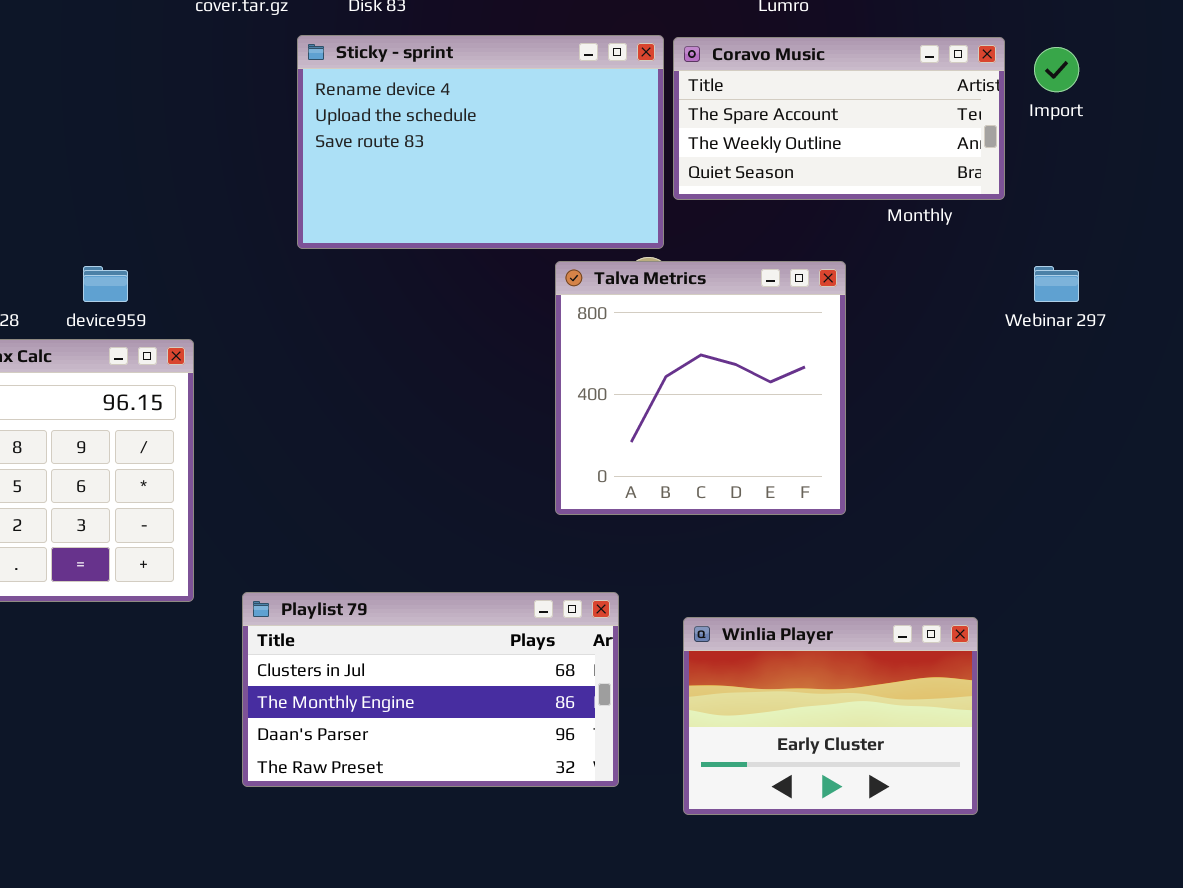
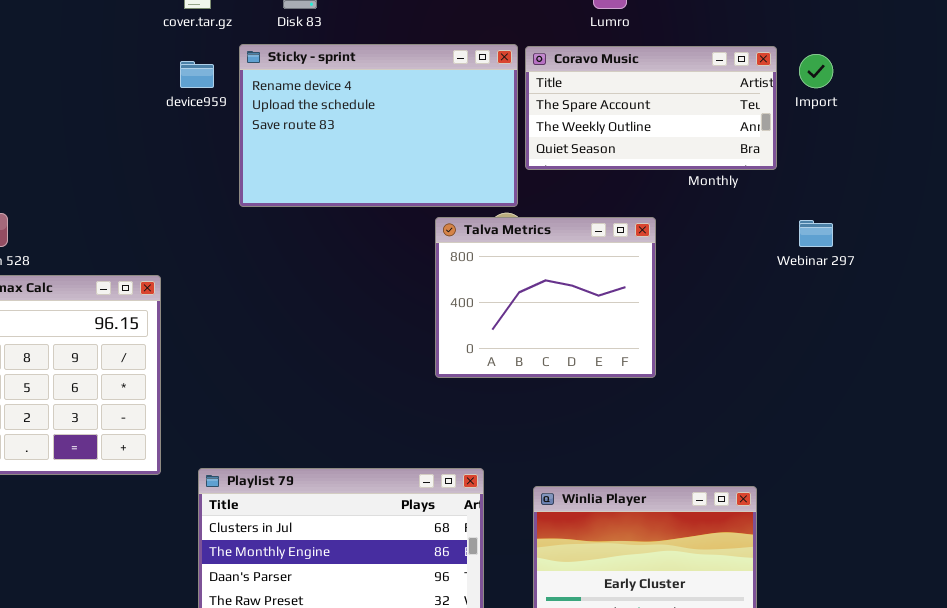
Talva Metrics: [555,261,846,515] -> [435,217,656,378], resized
device959: [83,266,128,302] -> [180,61,214,88], moved

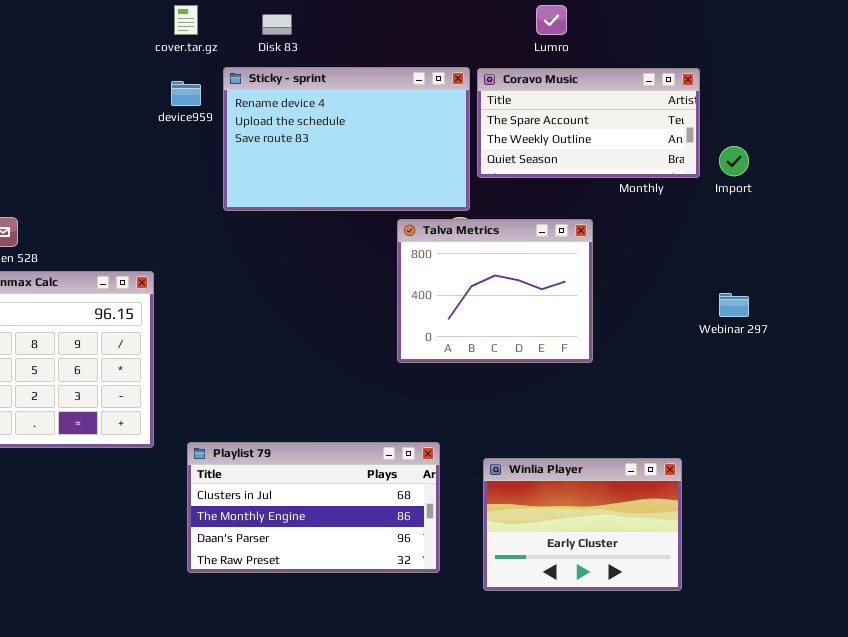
Import: [799,54,833,88] -> [719,146,749,176], moved
Webinar 297: [799,220,833,247] -> [719,293,749,317], moved

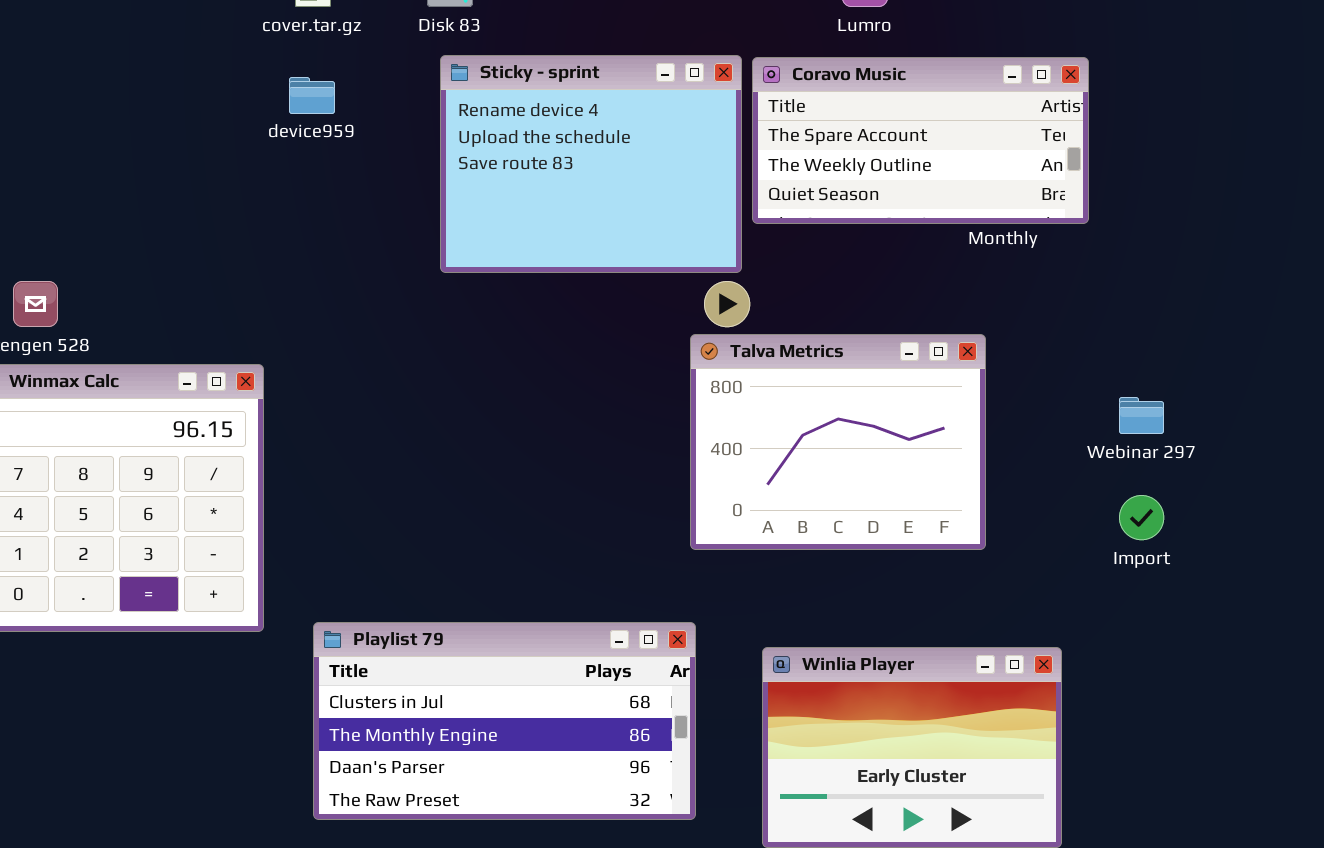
Sticky - sprint: [223,67,470,211] -> [440,55,742,273], resized
Import: [719,146,749,176] -> [1119,495,1164,540], moved
Talva Metrics: [397,219,593,363] -> [690,334,986,550], moved

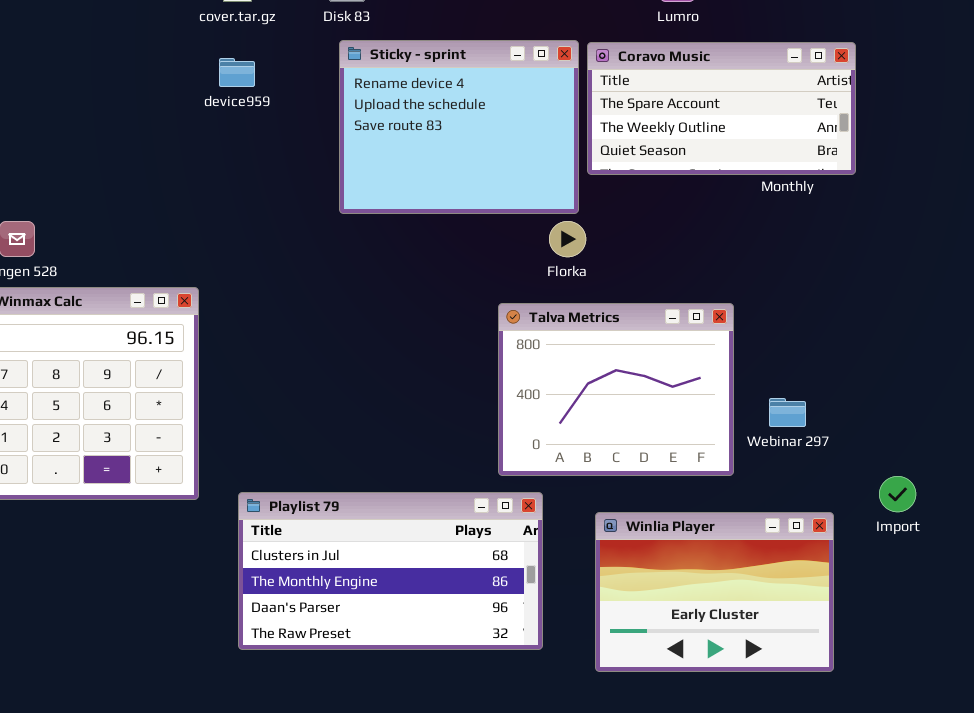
Talva Metrics: [690,334,986,550] -> [498,303,734,476], moved
Webinar 297: [1119,397,1164,434] -> [769,398,806,427], moved
Import: [1119,495,1164,540] -> [879,476,916,512], moved

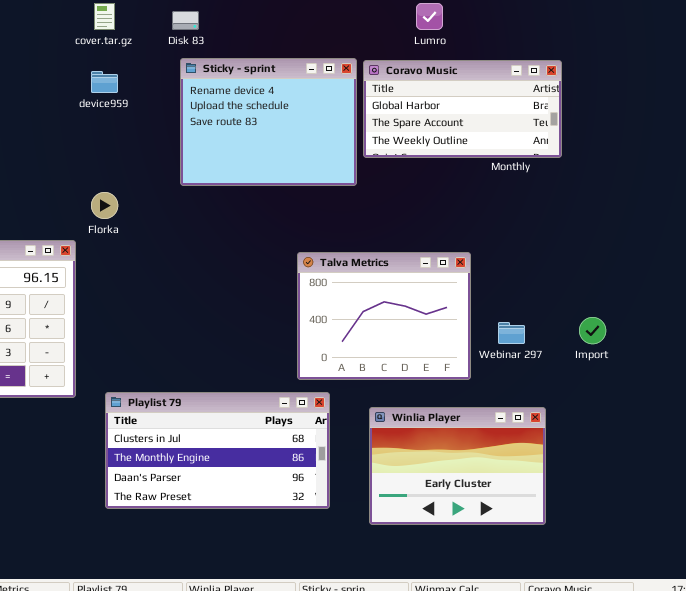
Coravo Music: [587,42,856,175] -> [363,60,562,158], scrolled up 1 row
Florka: [549,221,586,257] -> [91,192,118,219], moved
Import: [879,476,916,512] -> [579,317,606,344], moved

